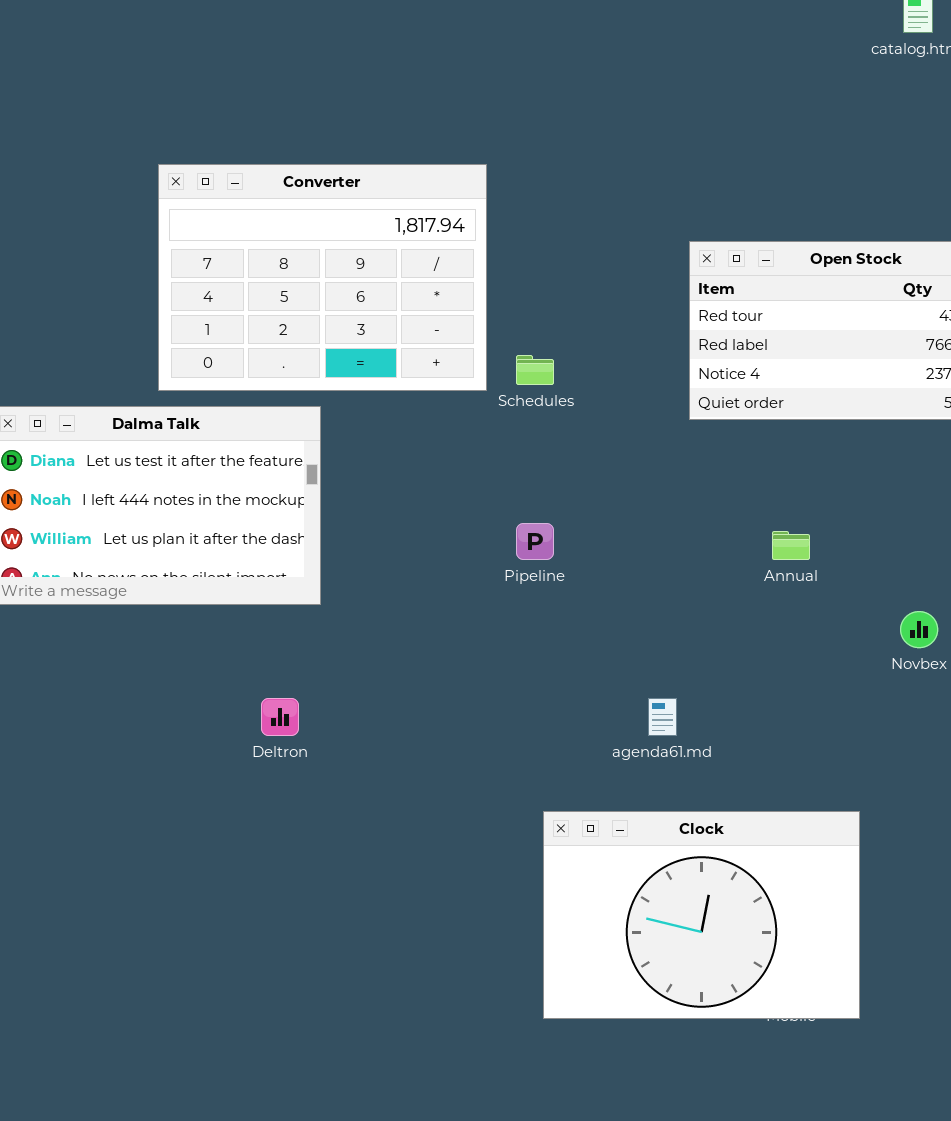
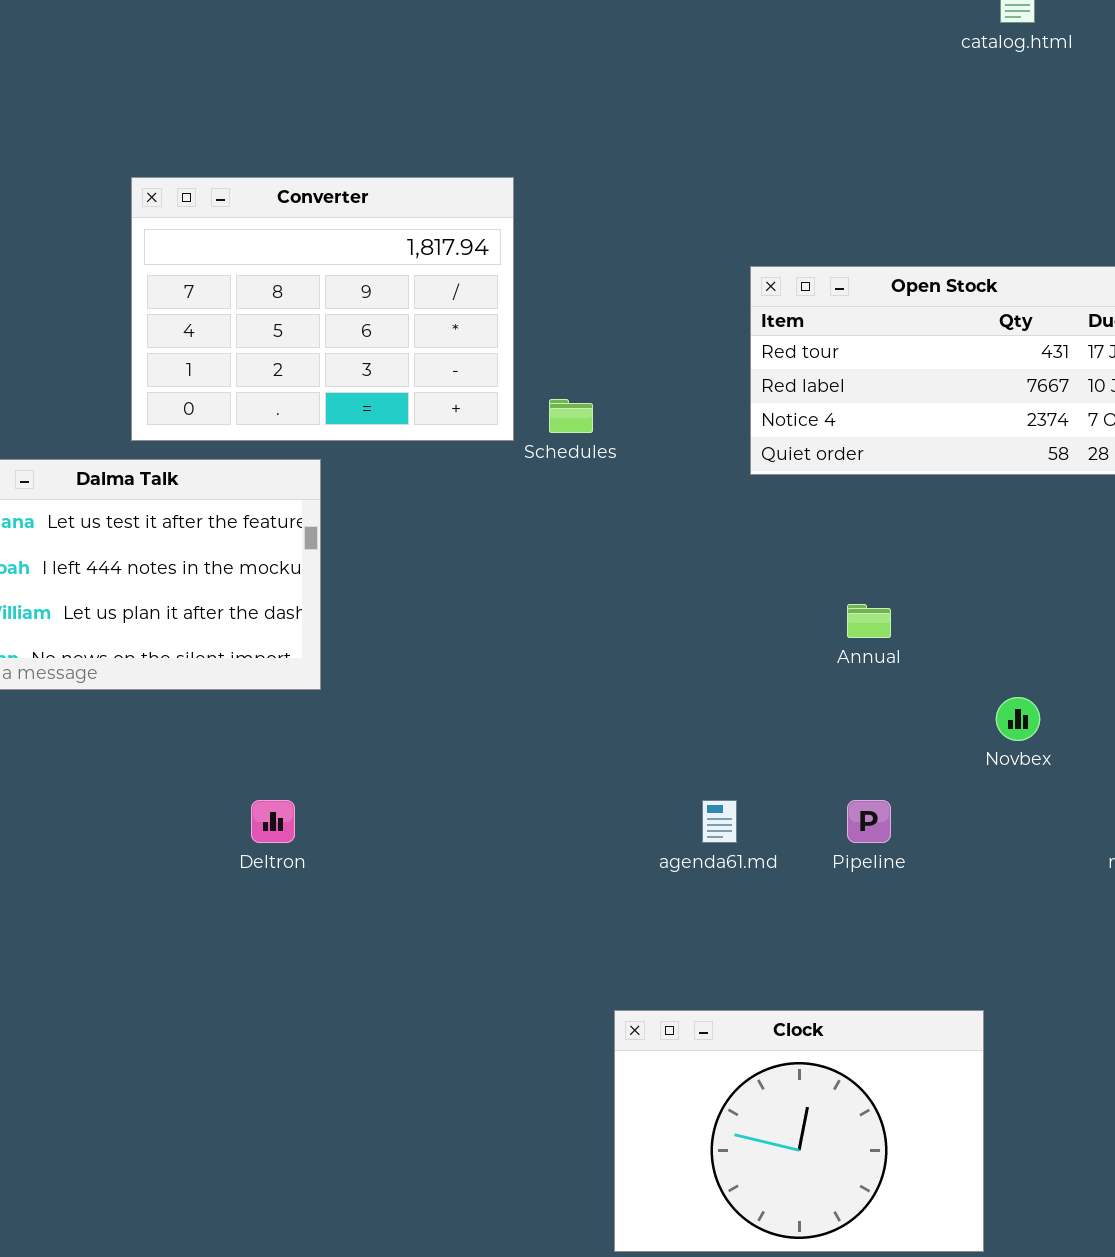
Pipeline: [516,523,554,560] -> [847,800,891,843], moved
Clock: [543,811,860,1019] -> [614,1010,984,1252], moved

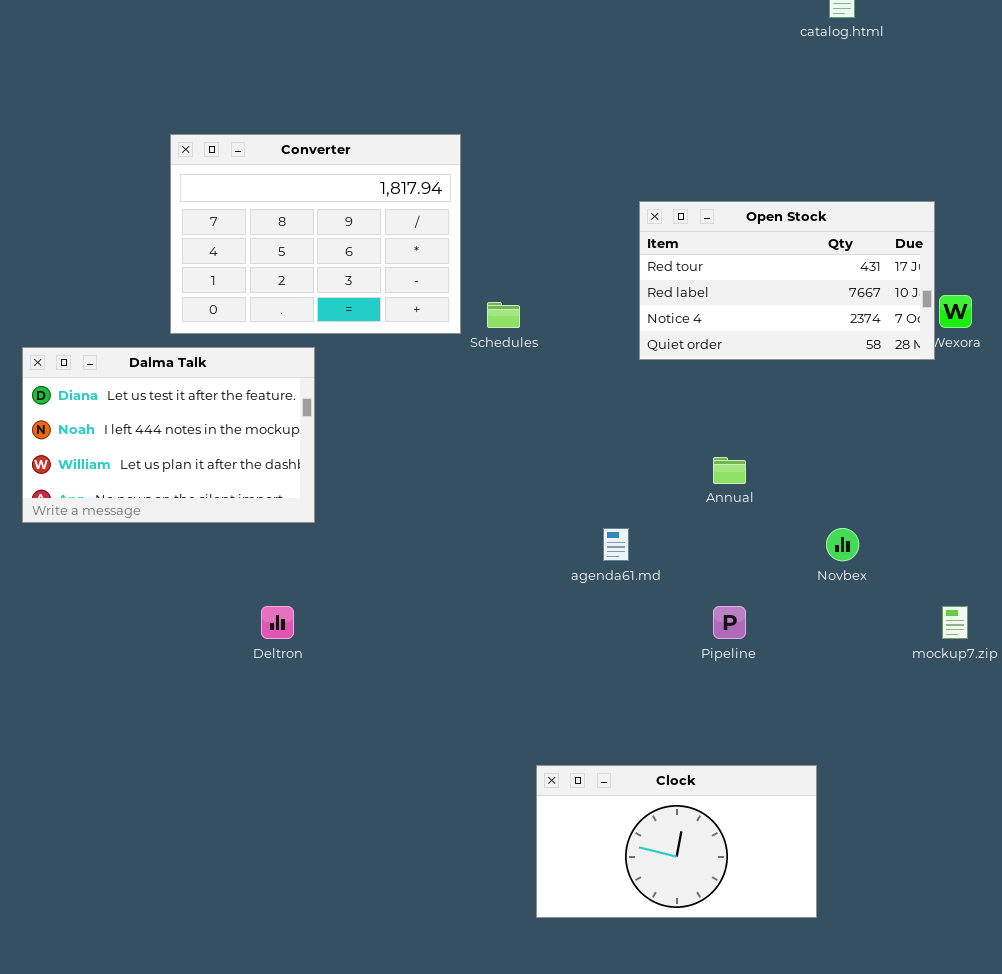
agenda61.md: [702,800,737,843] -> [603,528,629,561], moved
Clock: [614,1010,984,1252] -> [536,765,817,918], resized

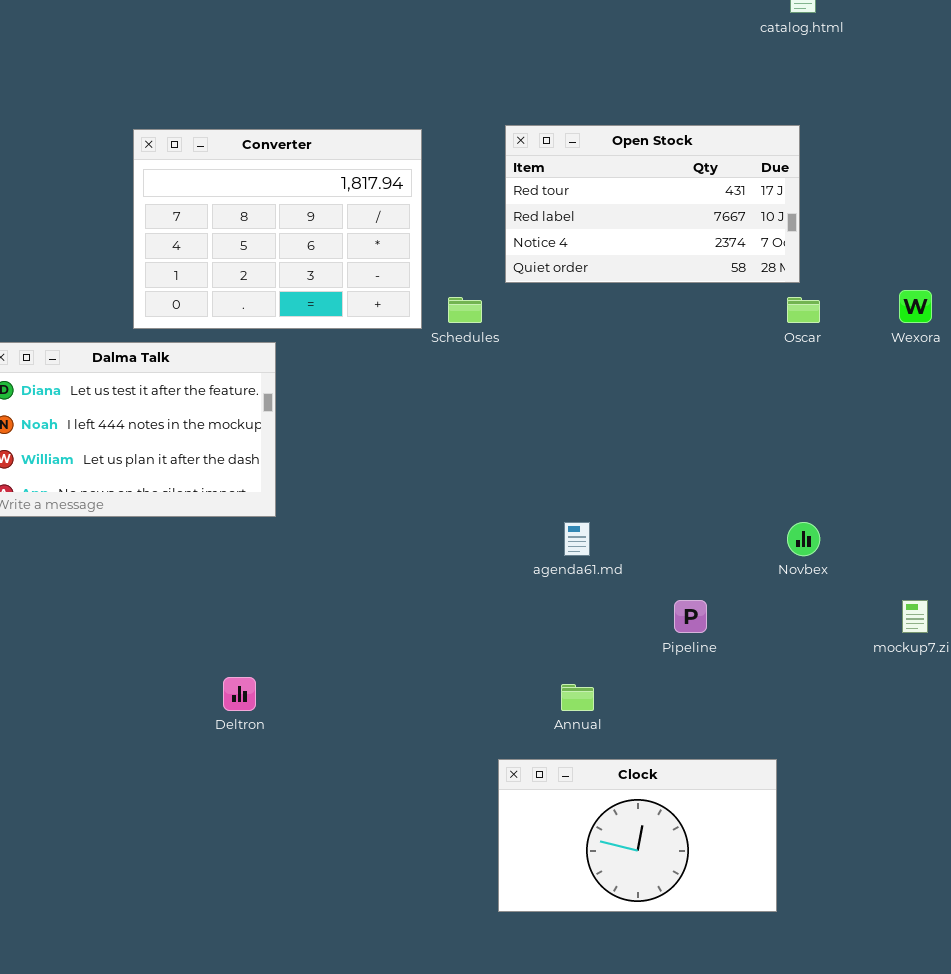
Open Stock: [639,201,935,360] -> [505,125,800,283], moved
Annual: [713,457,746,484] -> [561,684,594,711], moved
Deltron: [261,606,294,639] -> [223,677,256,711], moved

